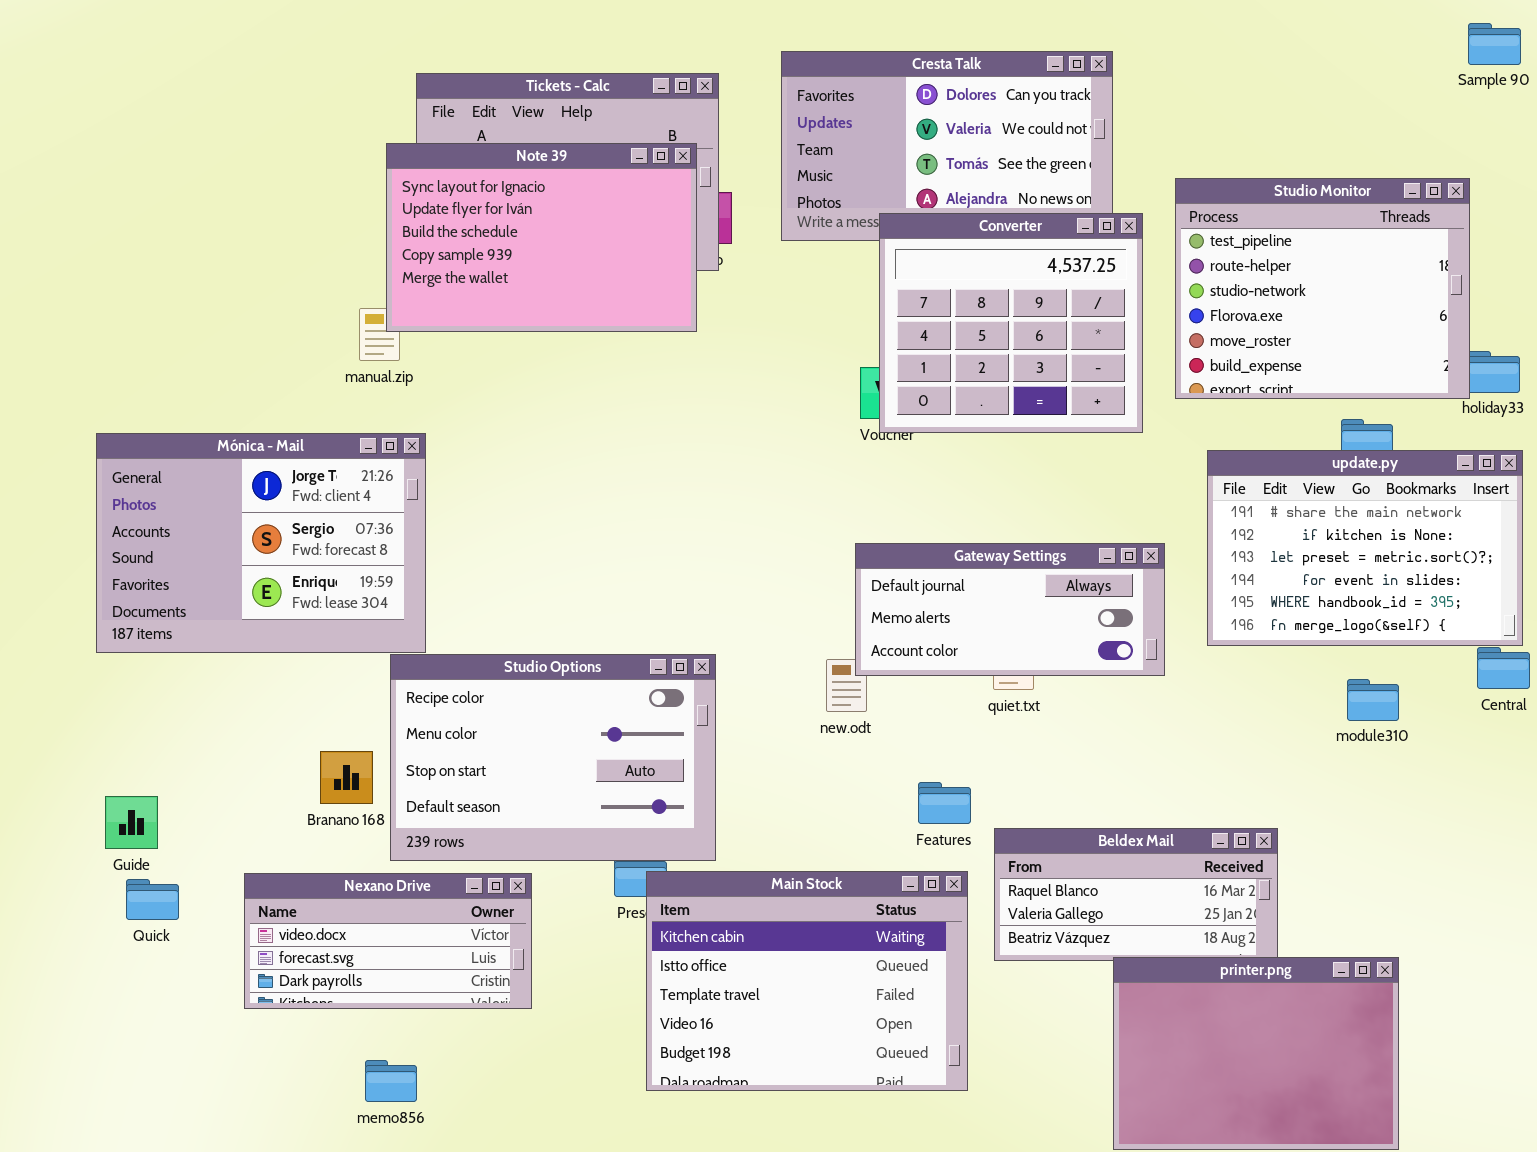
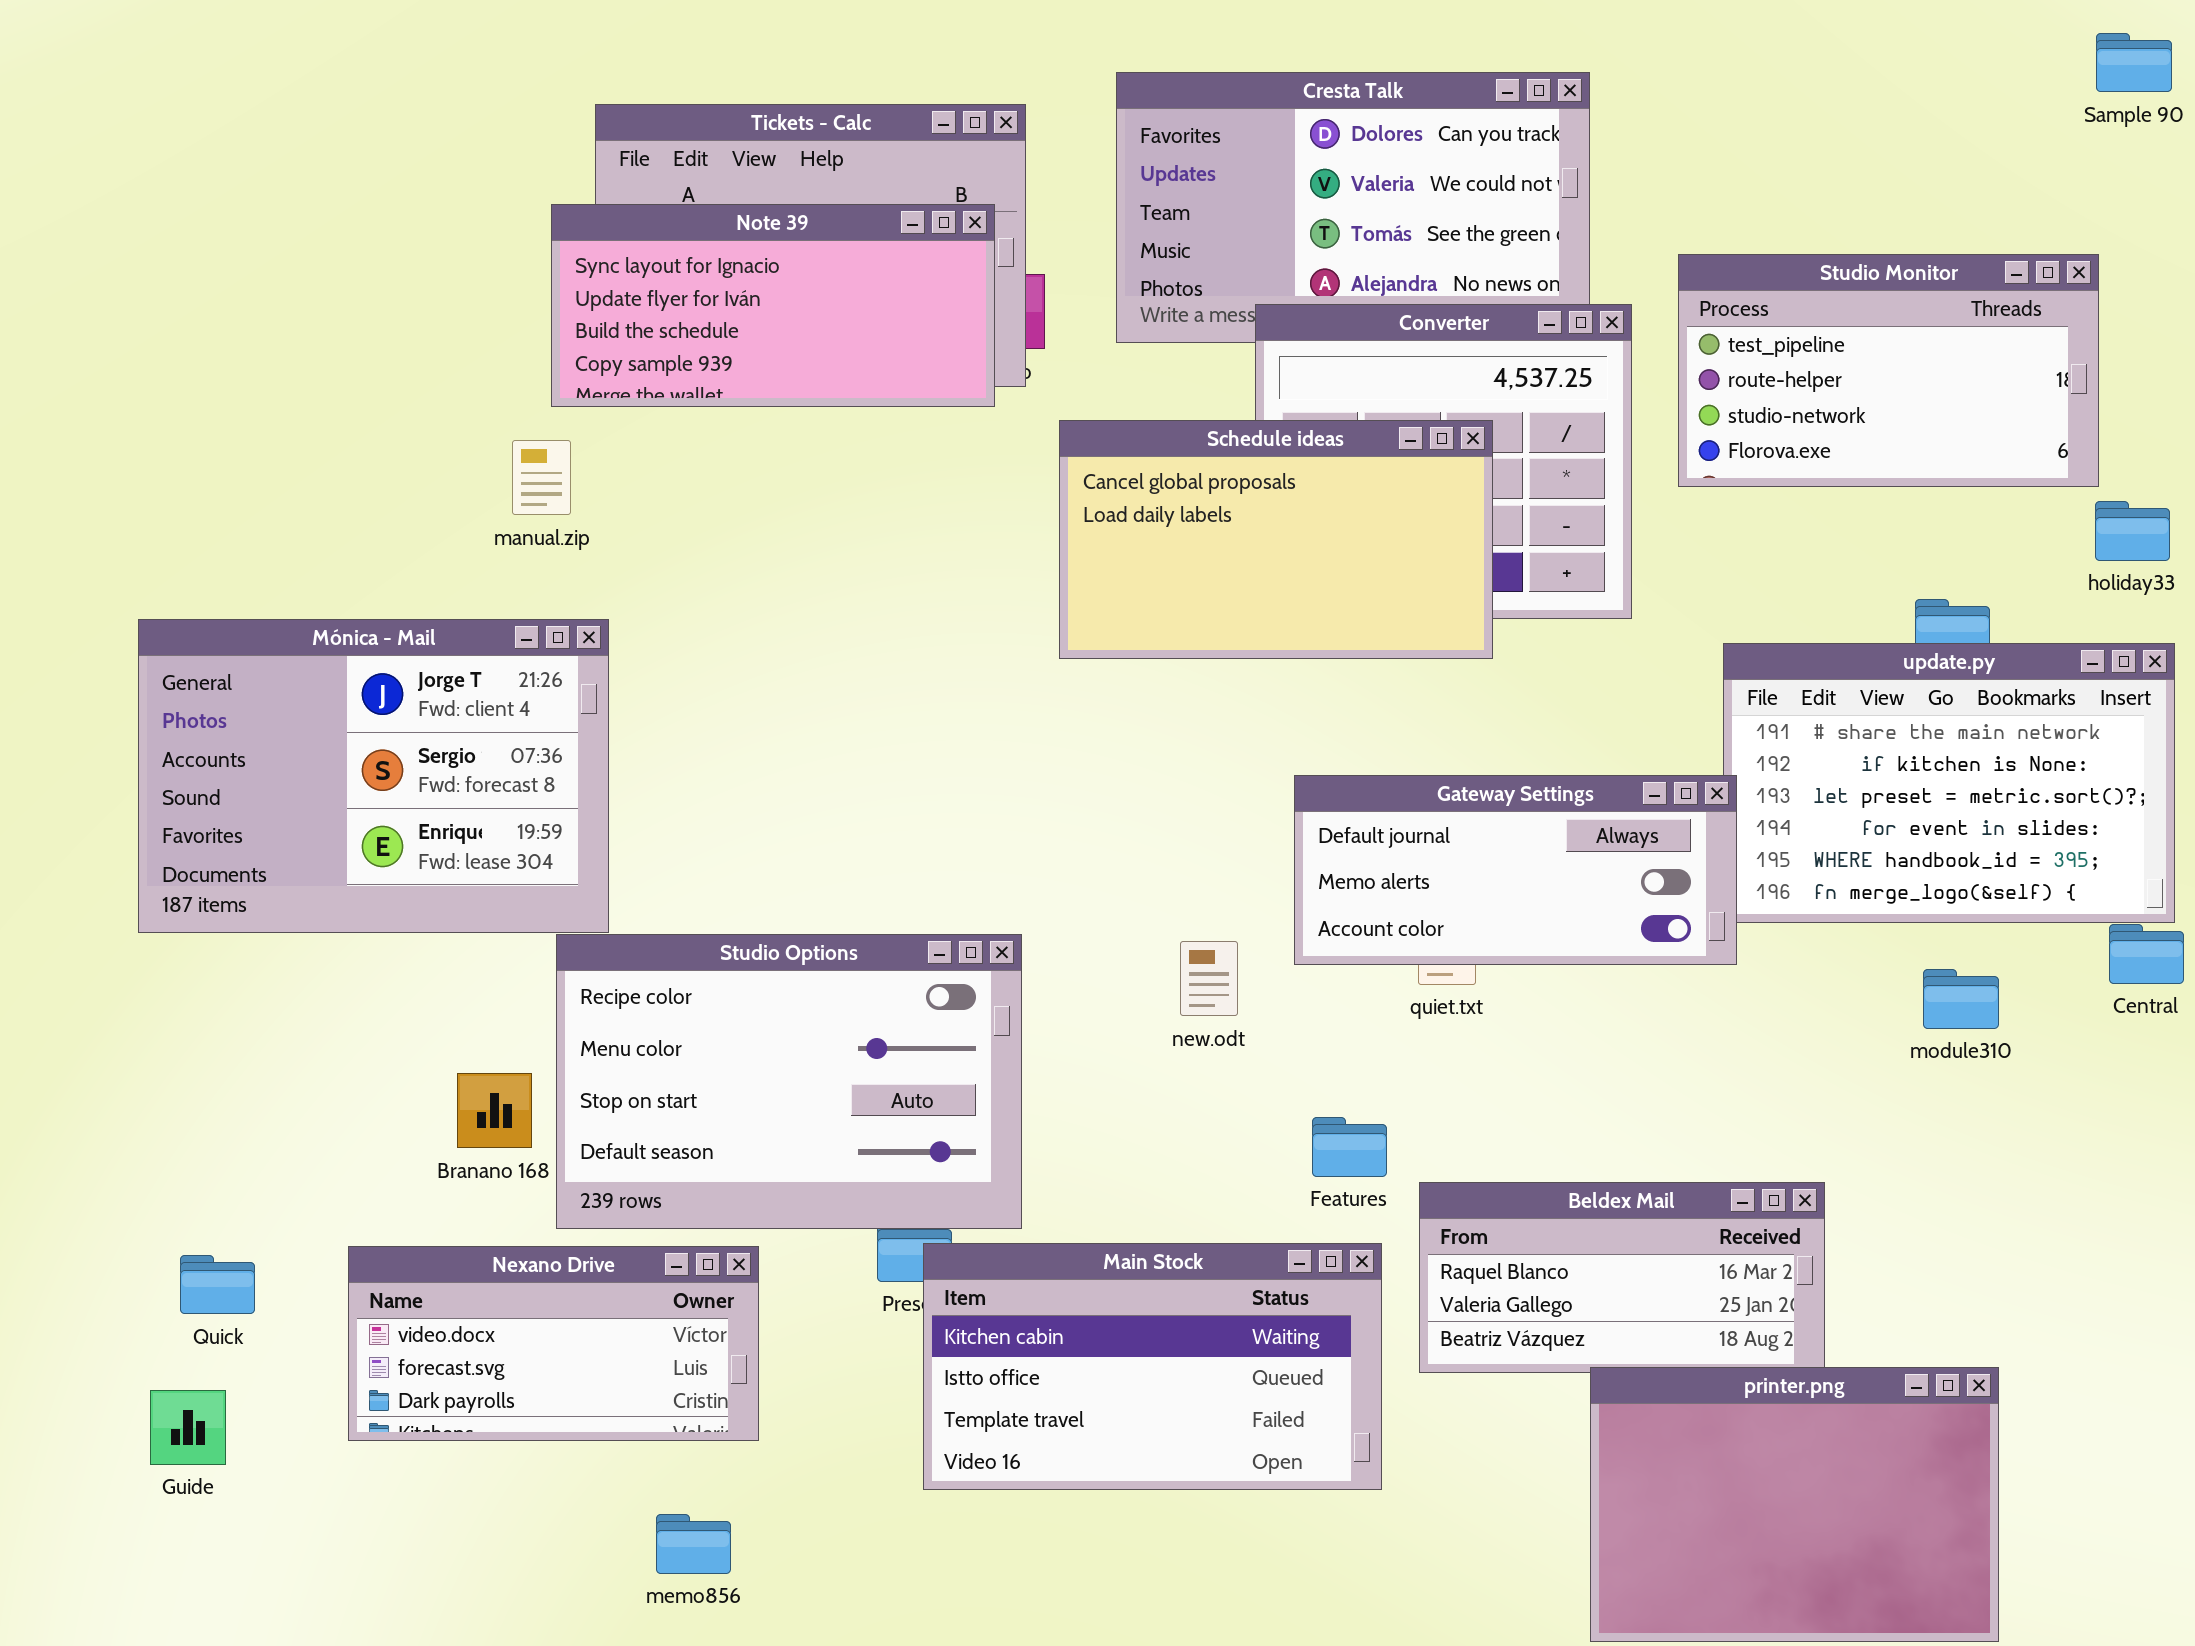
Note 39: [386,143,697,332] -> [551,204,995,407], resized
Studio Monitor: [1175,178,1470,399] -> [1678,254,2099,487], resized
Schedule ideas: none -> [1059,420,1493,659], opened
Gateway Settings: [855,543,1165,676] -> [1294,775,1737,965], moved
Guide: [105,796,158,849] -> [150,1390,226,1465], moved
Main Stock: [646,871,968,1091] -> [923,1243,1382,1490], resized
memo856: [365,1060,417,1102] -> [656,1514,731,1574], moved

